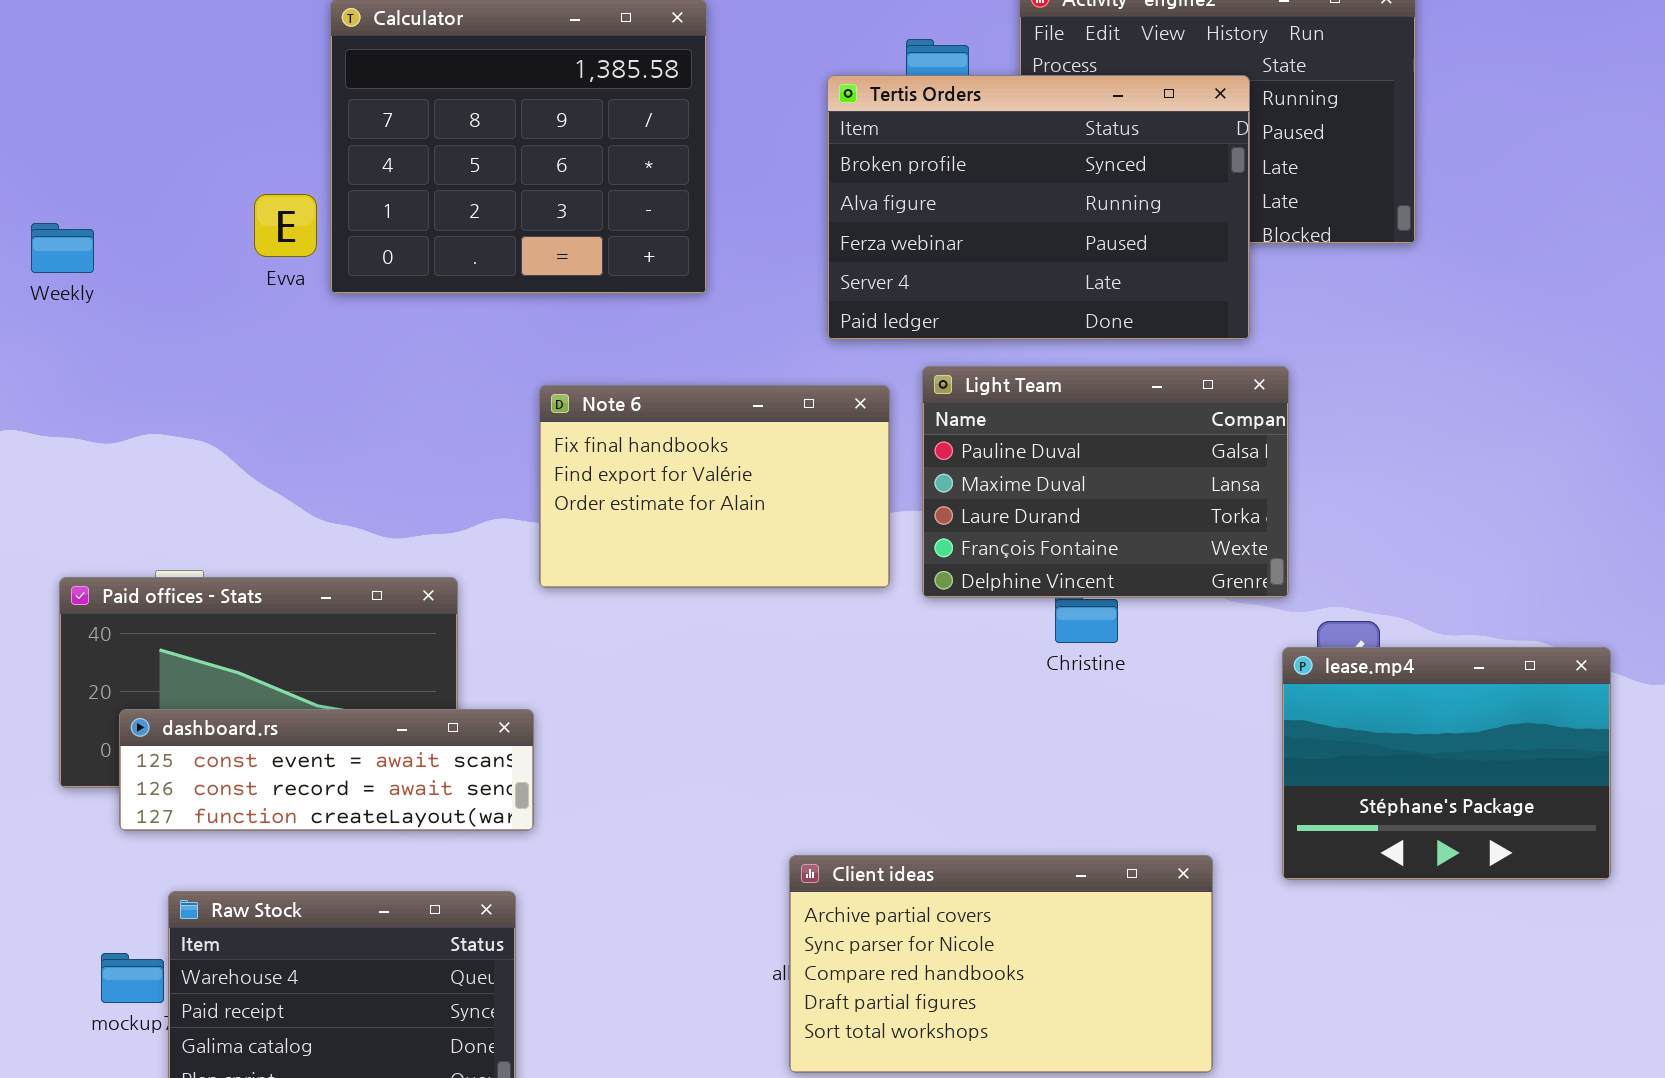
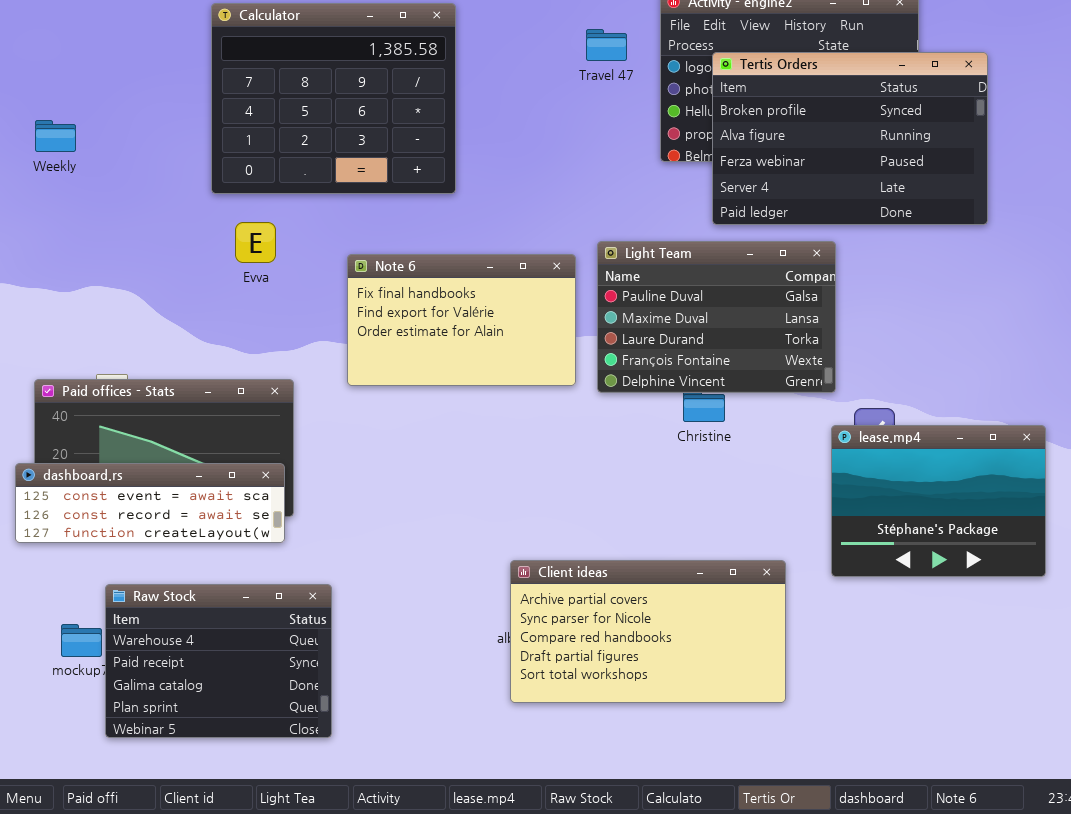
Tertis Orders: [827,75,1250,340] -> [712,52,988,225], moved
Evva: [254,194,317,257] -> [235,222,276,263], moved
Weekly: [31,223,94,273] -> [35,120,76,152], moved
dashboard.rs: [119,709,534,831] -> [15,463,285,543], moved

